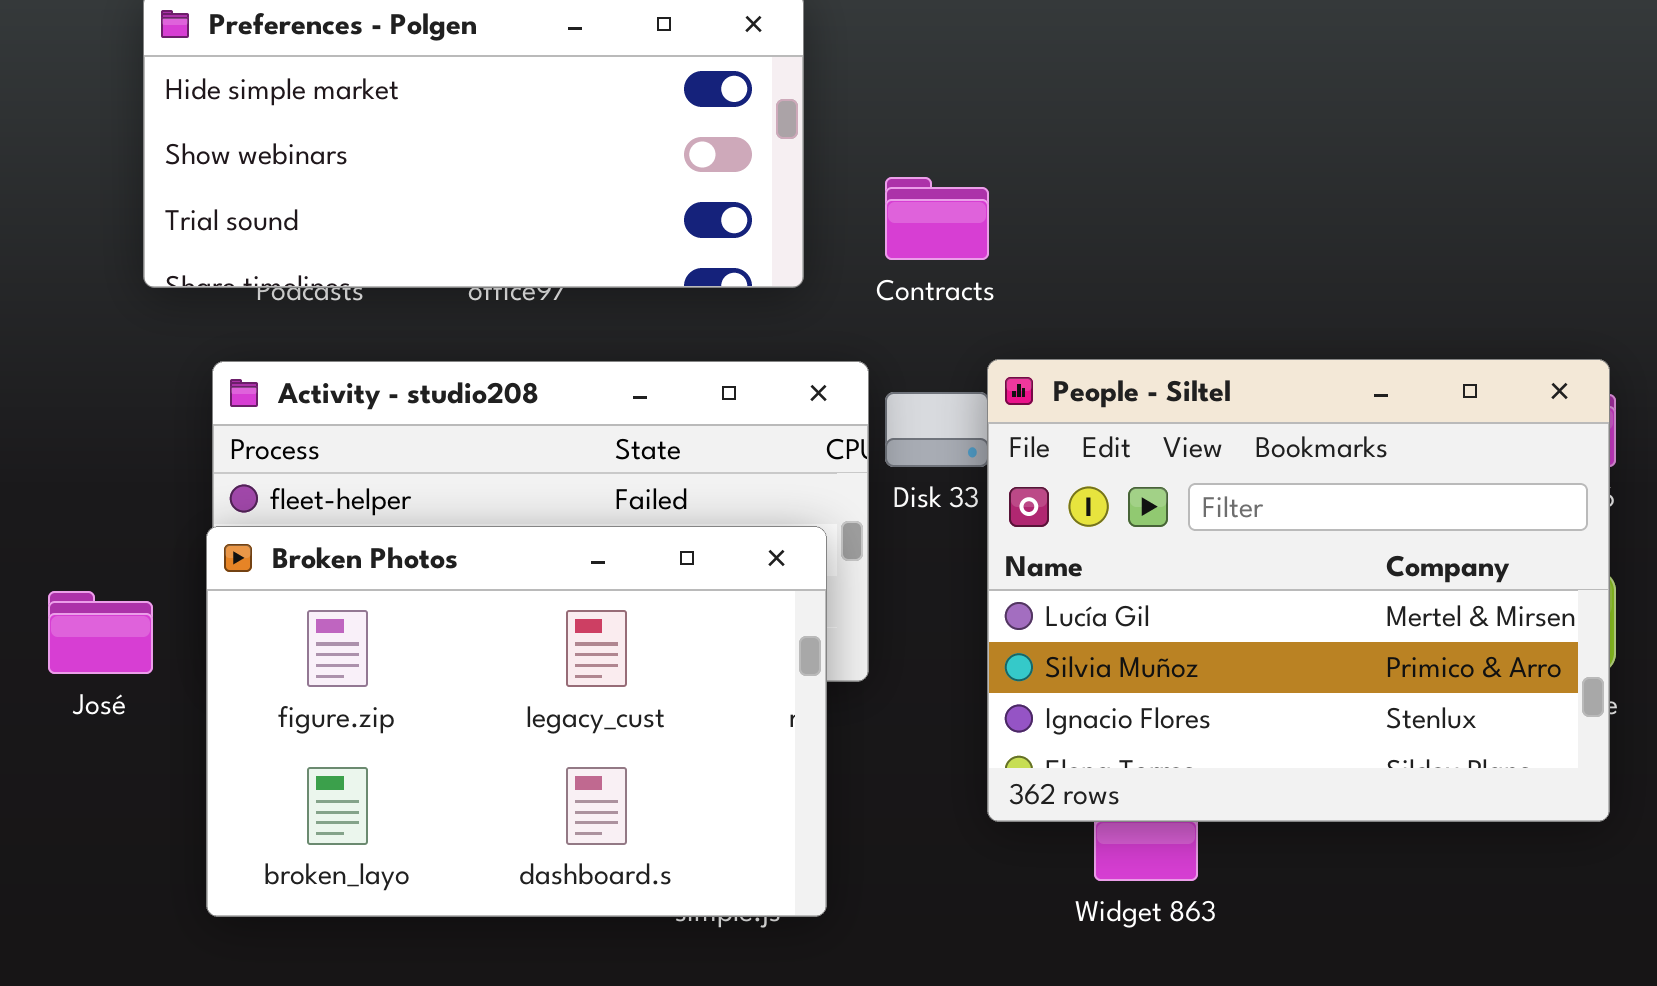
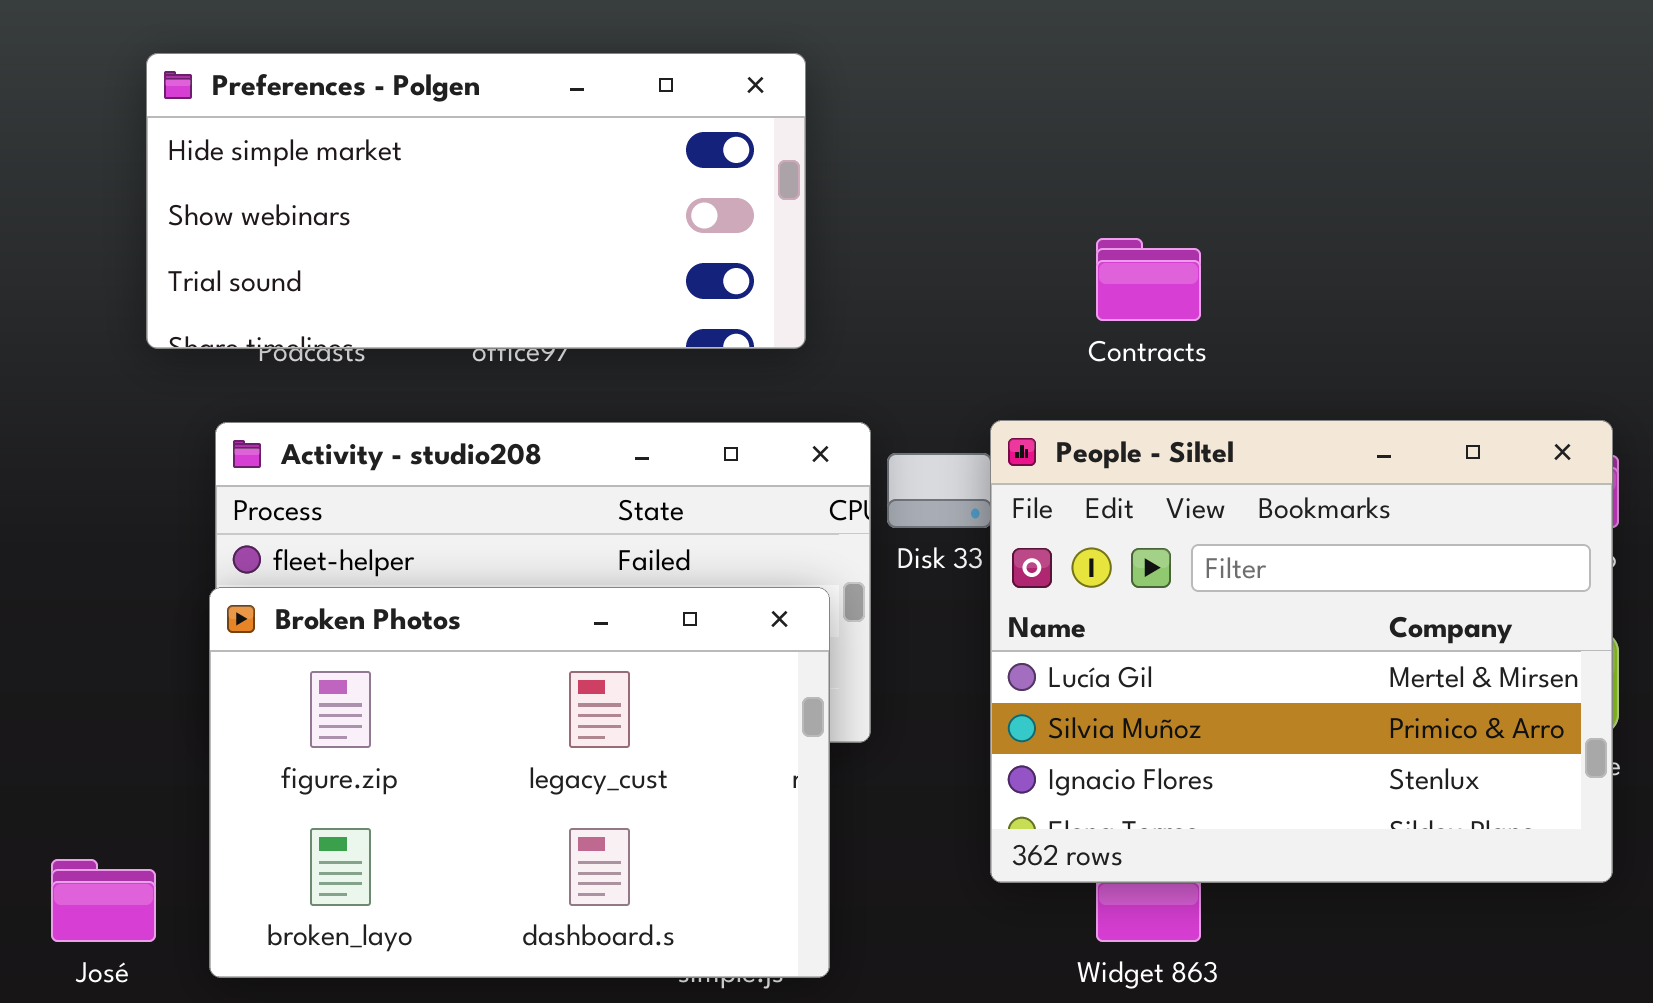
Contracts: [885,177,989,260] -> [1096,238,1201,321], moved
José: [48,591,153,674] -> [51,859,156,942], moved

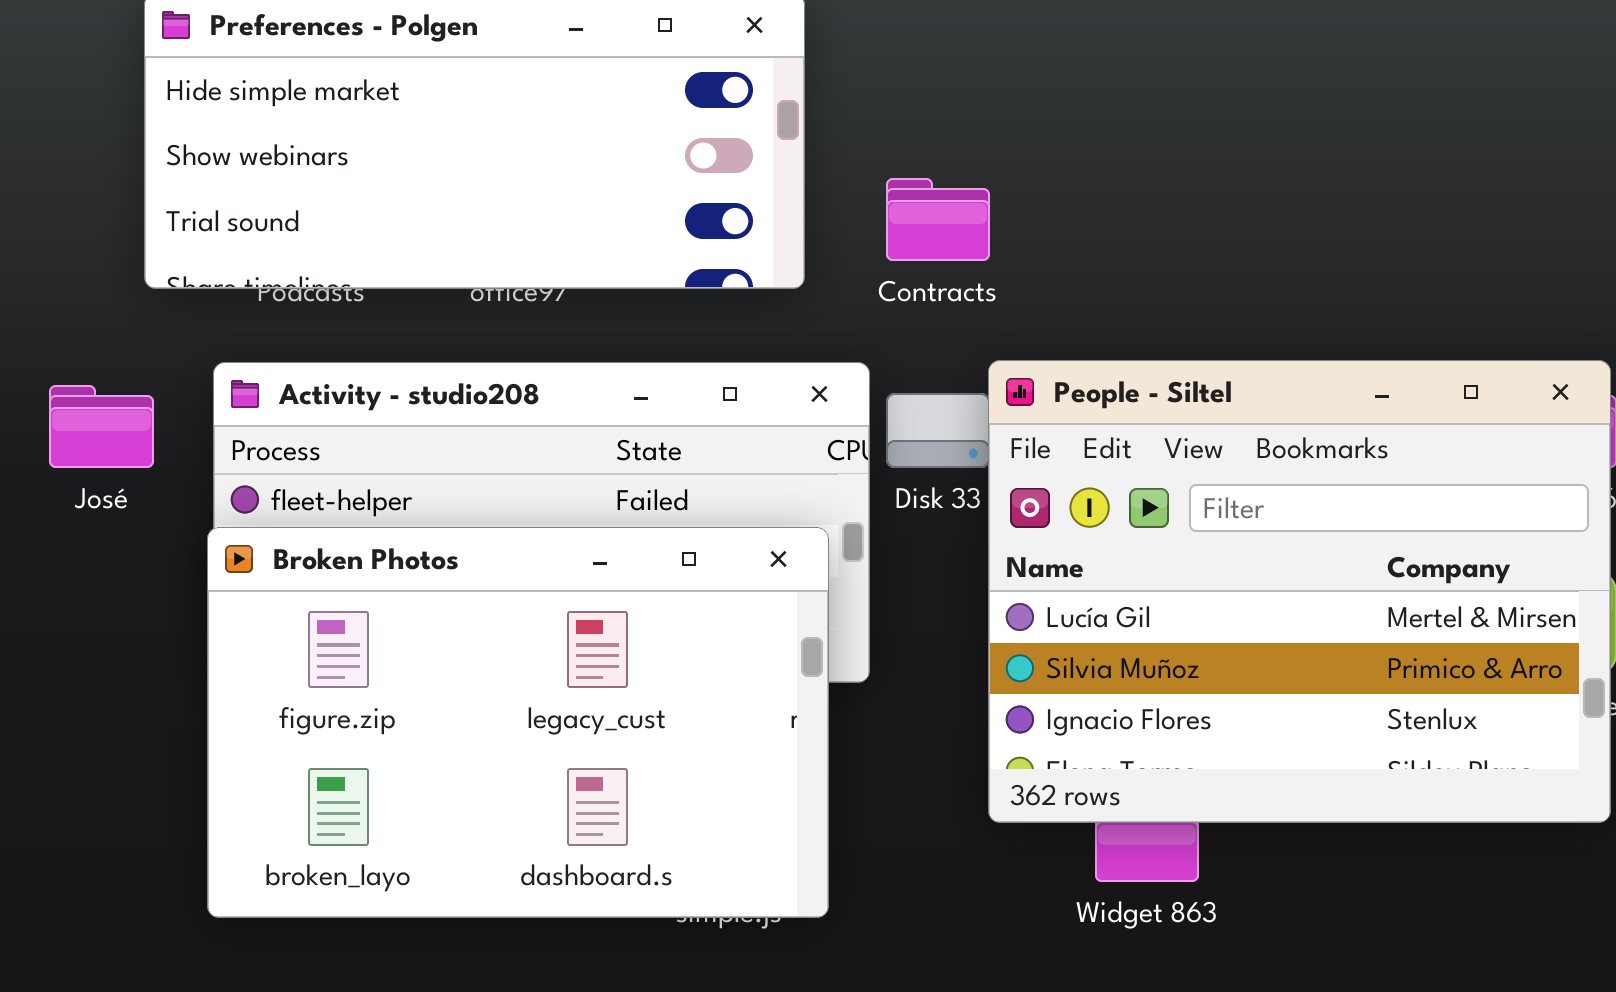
Contracts: [1096,238,1201,321] -> [886,178,990,261], moved
José: [51,859,156,942] -> [49,385,154,468], moved

